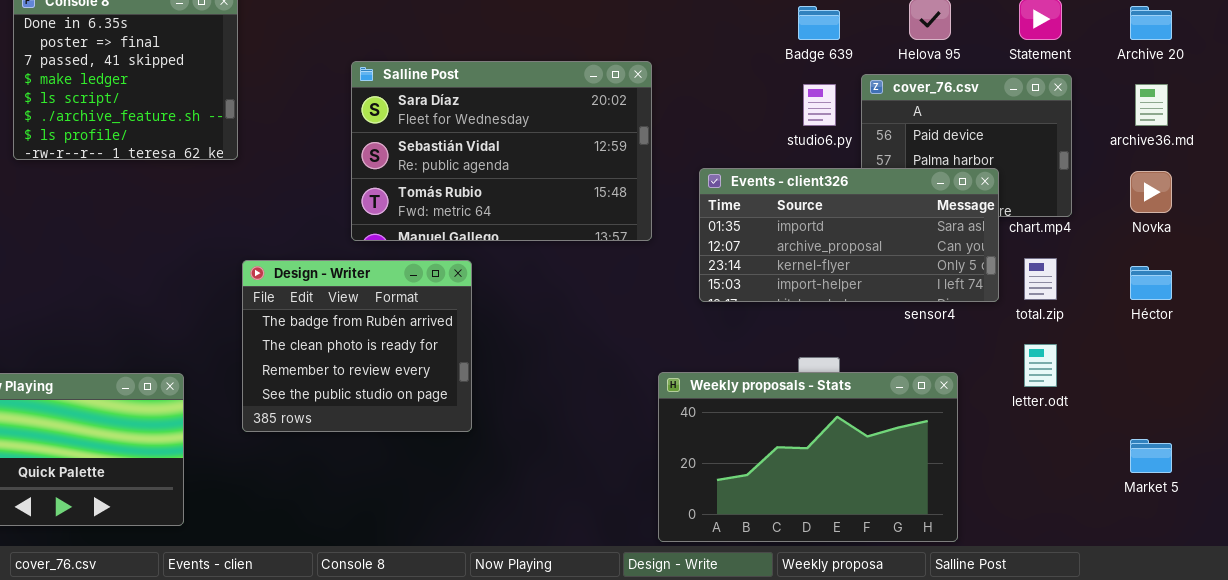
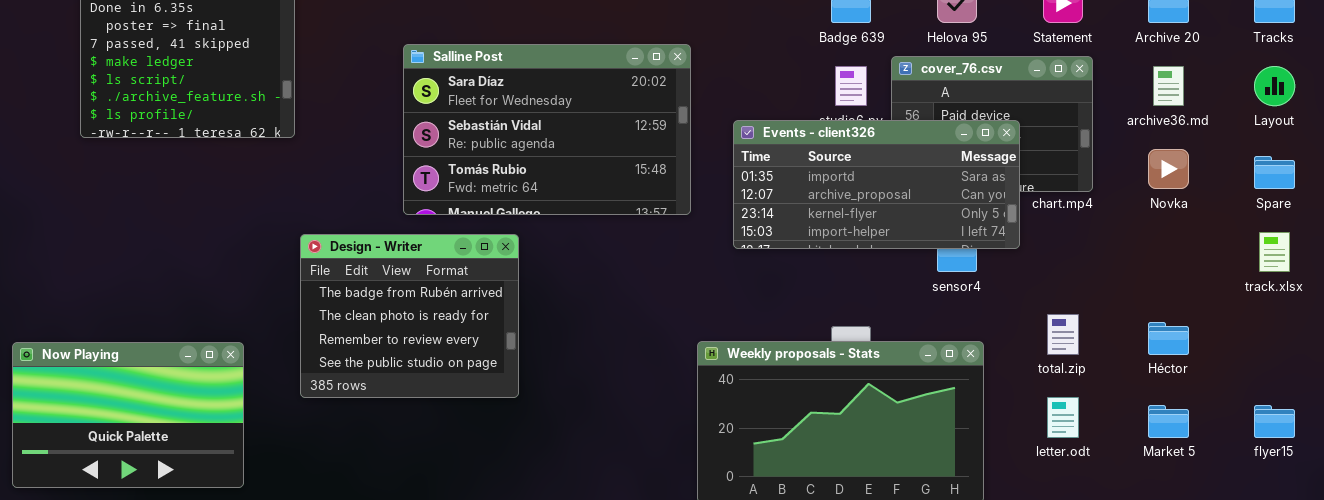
Events - client326: [699,168,999,302] -> [733,120,1020,249], moved
total.zip: [1024,258,1057,300] -> [1047,314,1079,355], moved
Héctor: [1130,266,1172,300] -> [1148,322,1189,355], moved
letter.odt: [1024,344,1057,387] -> [1047,397,1079,438], moved

